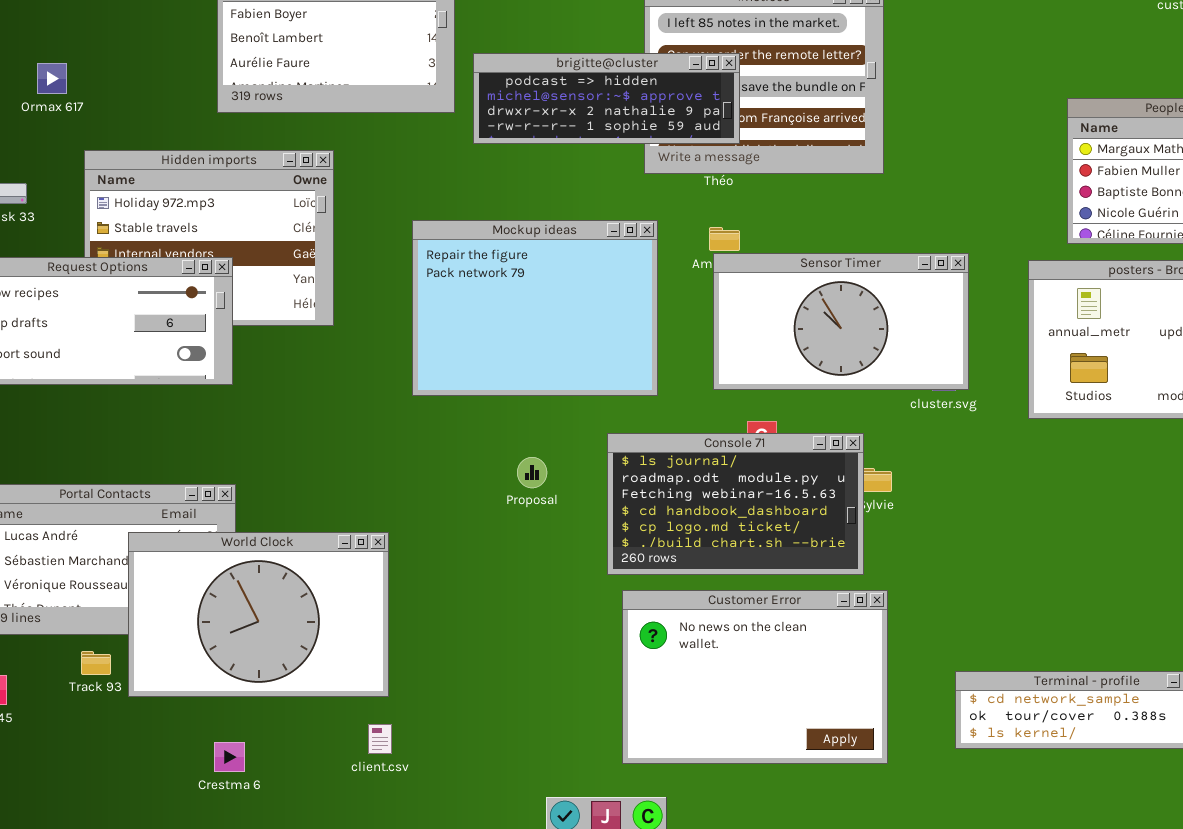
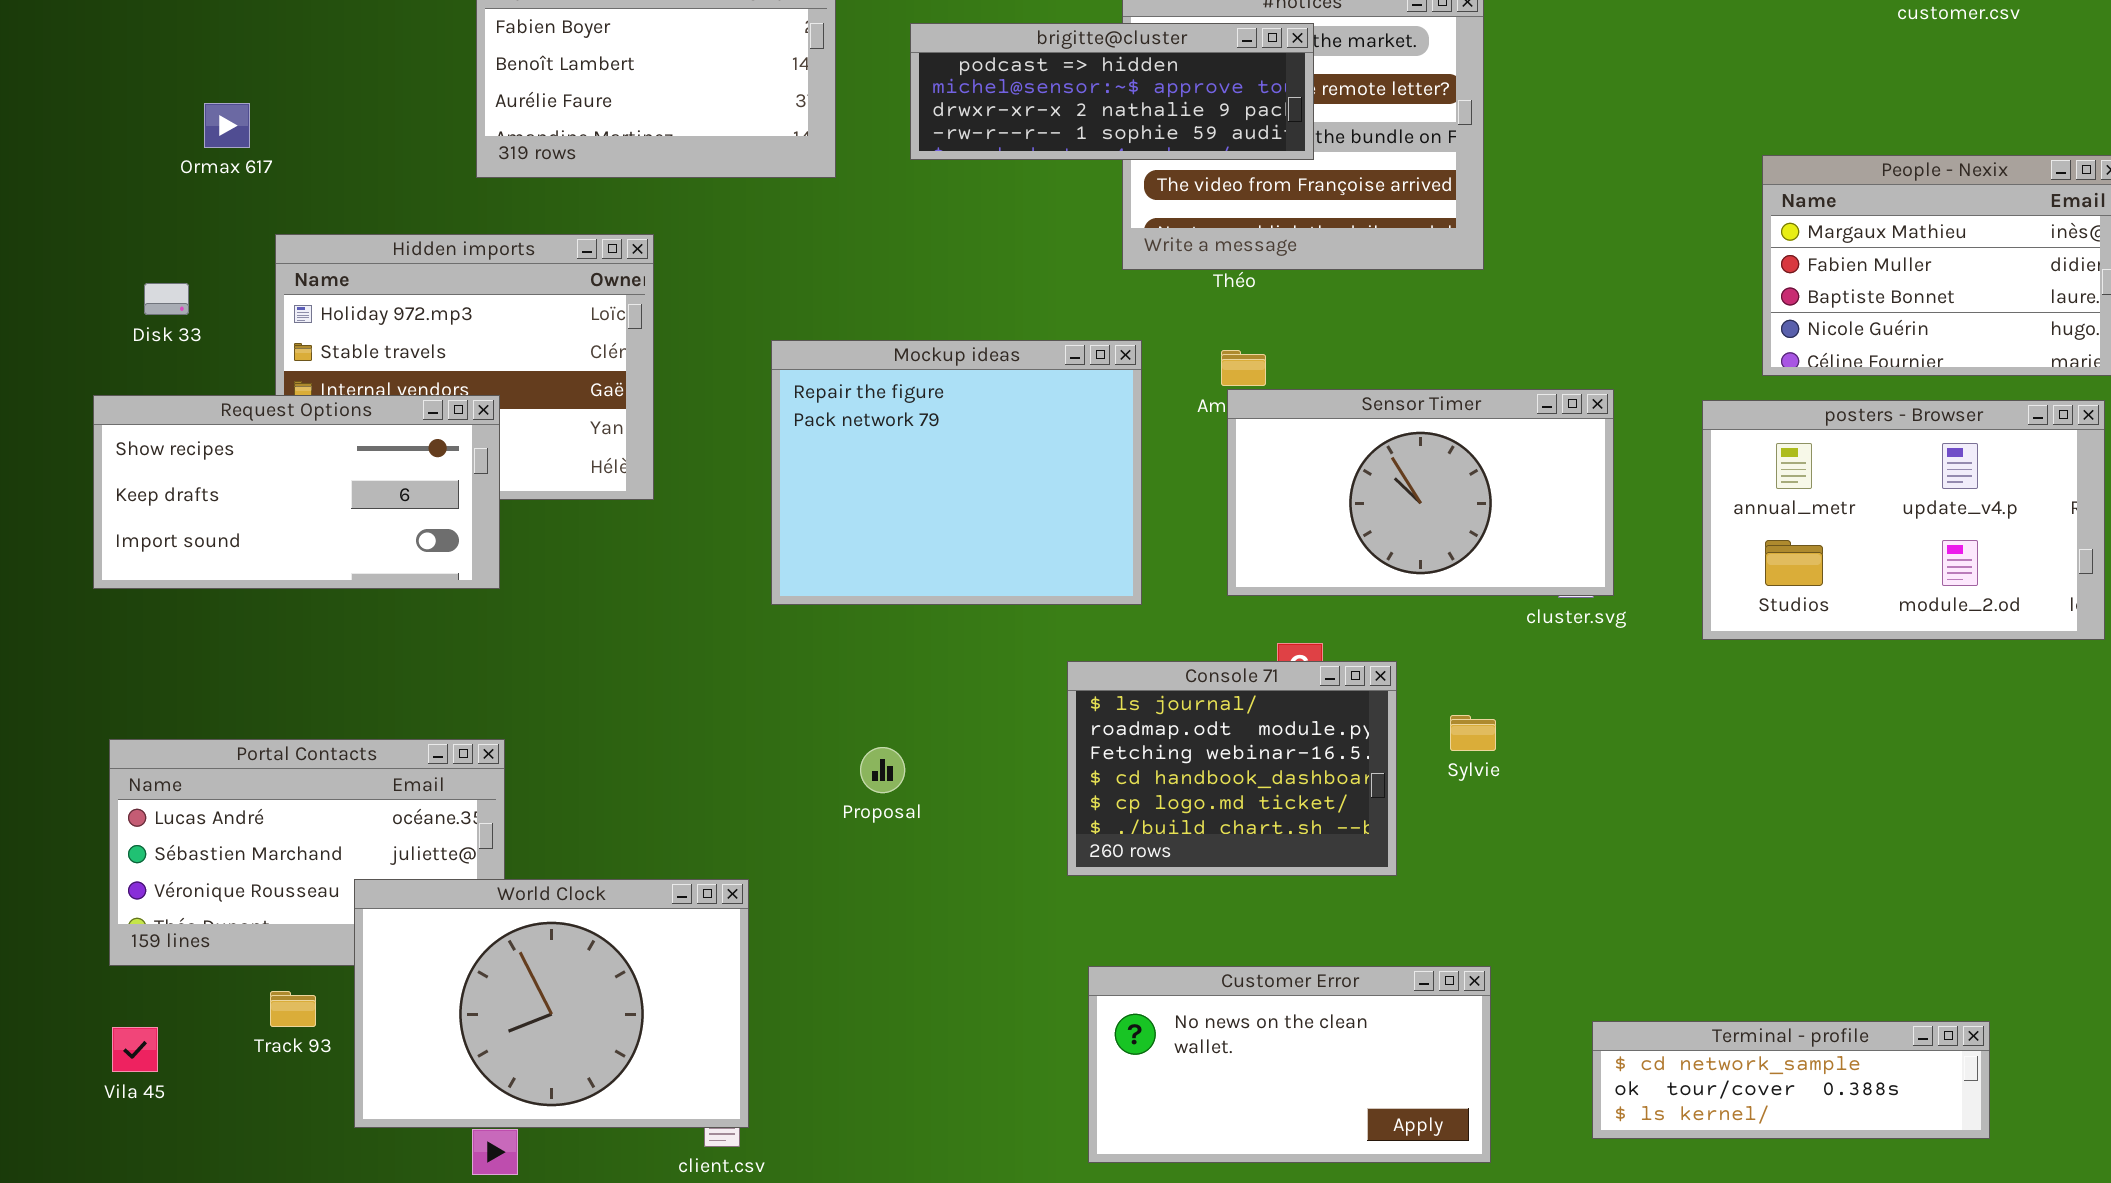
brigitte@cluster: [473,53,740,144] -> [910,23,1314,160], moved
Console 71: [607,433,864,575] -> [1067,661,1397,876], resized
Proposal: [517,457,547,488] -> [860,747,905,793], moved
World Clock: [128,532,389,697] -> [354,879,749,1128], moved
Customer Error: [622,590,888,764] -> [1088,966,1491,1163], resized

